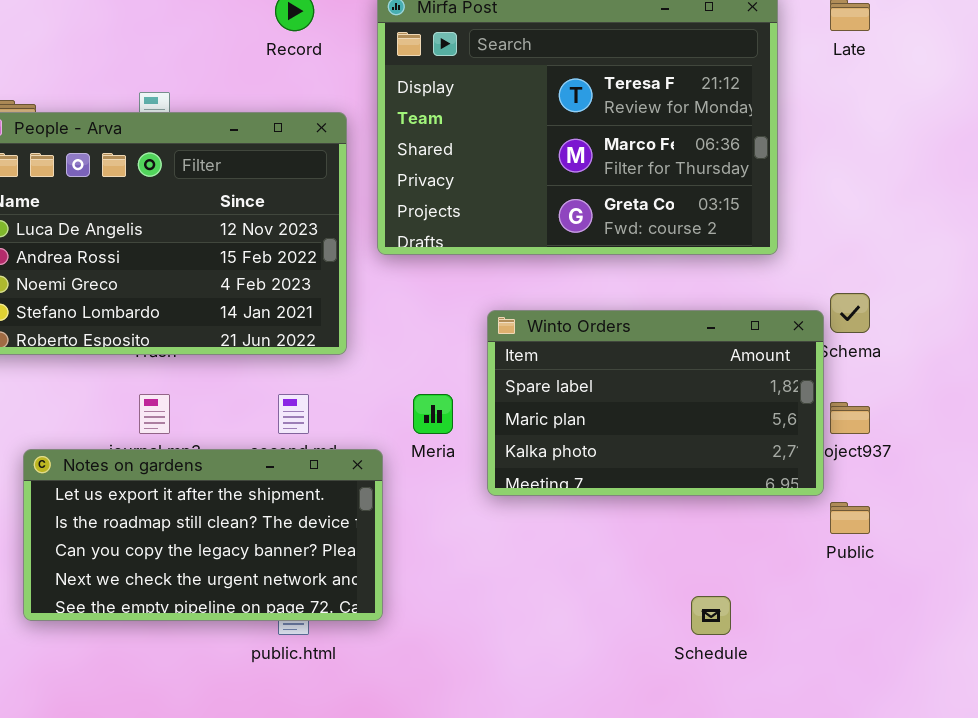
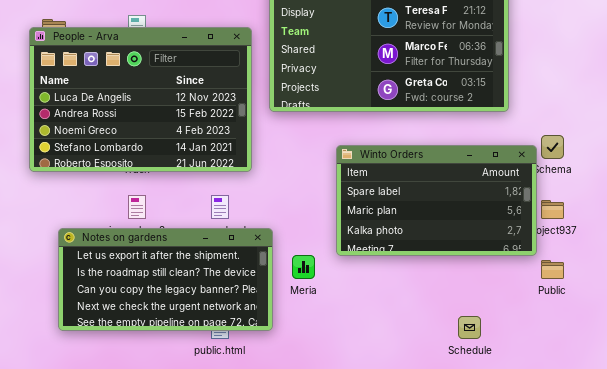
Meria: [413,394,453,434] -> [292,255,315,279], moved

